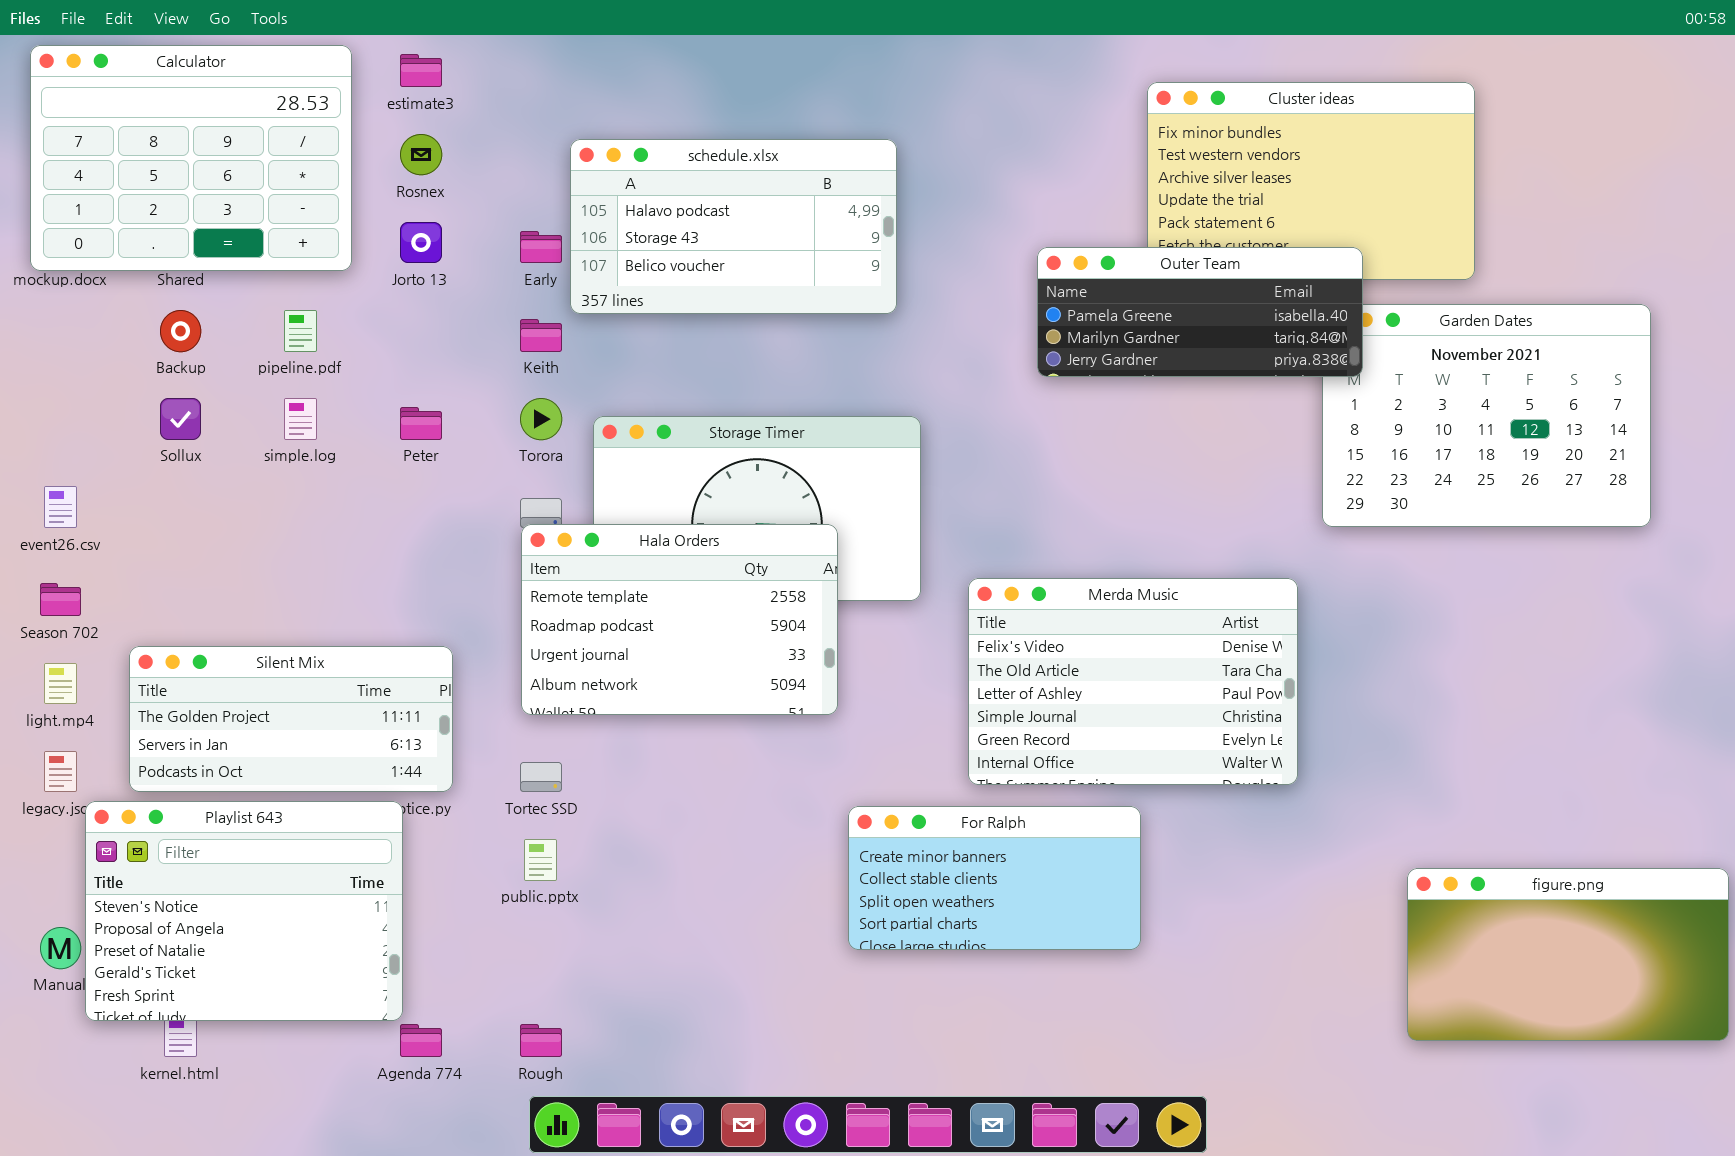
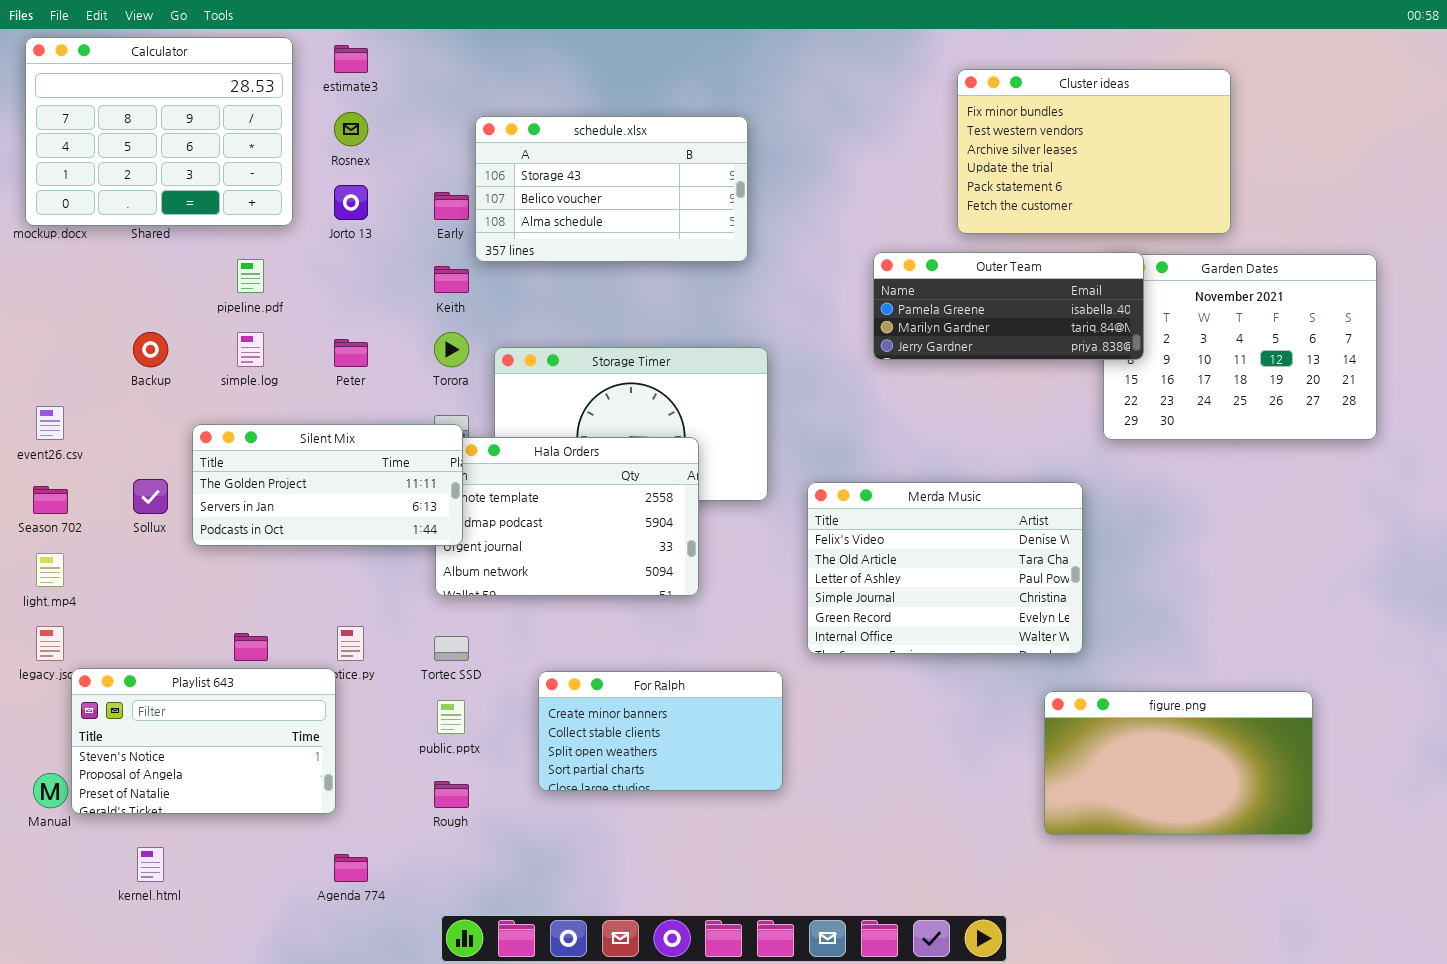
schedule.xlsx: [570,139,897,314] -> [475,116,748,262], scrolled down 1 row
Outer Team: [1037,247,1363,377] -> [873,252,1144,360], moved
Backup: [160,310,201,352] -> [133,332,168,367], moved
Sollux: [160,398,201,440] -> [133,479,168,514], moved
Silent Mix: [129,646,453,792] -> [192,424,463,546], moved
Playlist 643: [85,801,403,1021] -> [71,668,336,814], resized
For Ralph: [848,806,1141,950] -> [538,671,783,791], moved
figure.png: [1407,868,1729,1041] -> [1044,691,1313,835], moved
Rough: [520,1024,562,1057] -> [434,781,469,808], moved

